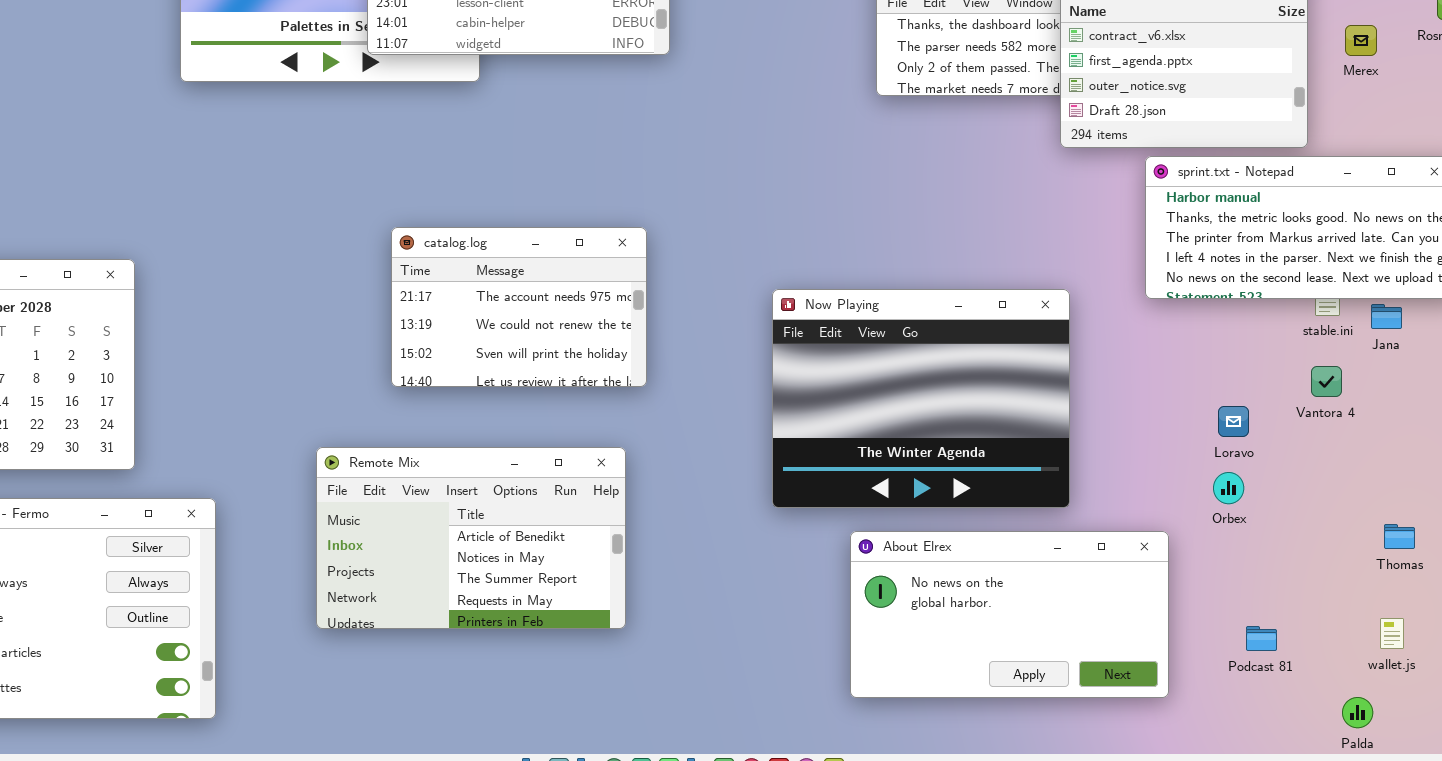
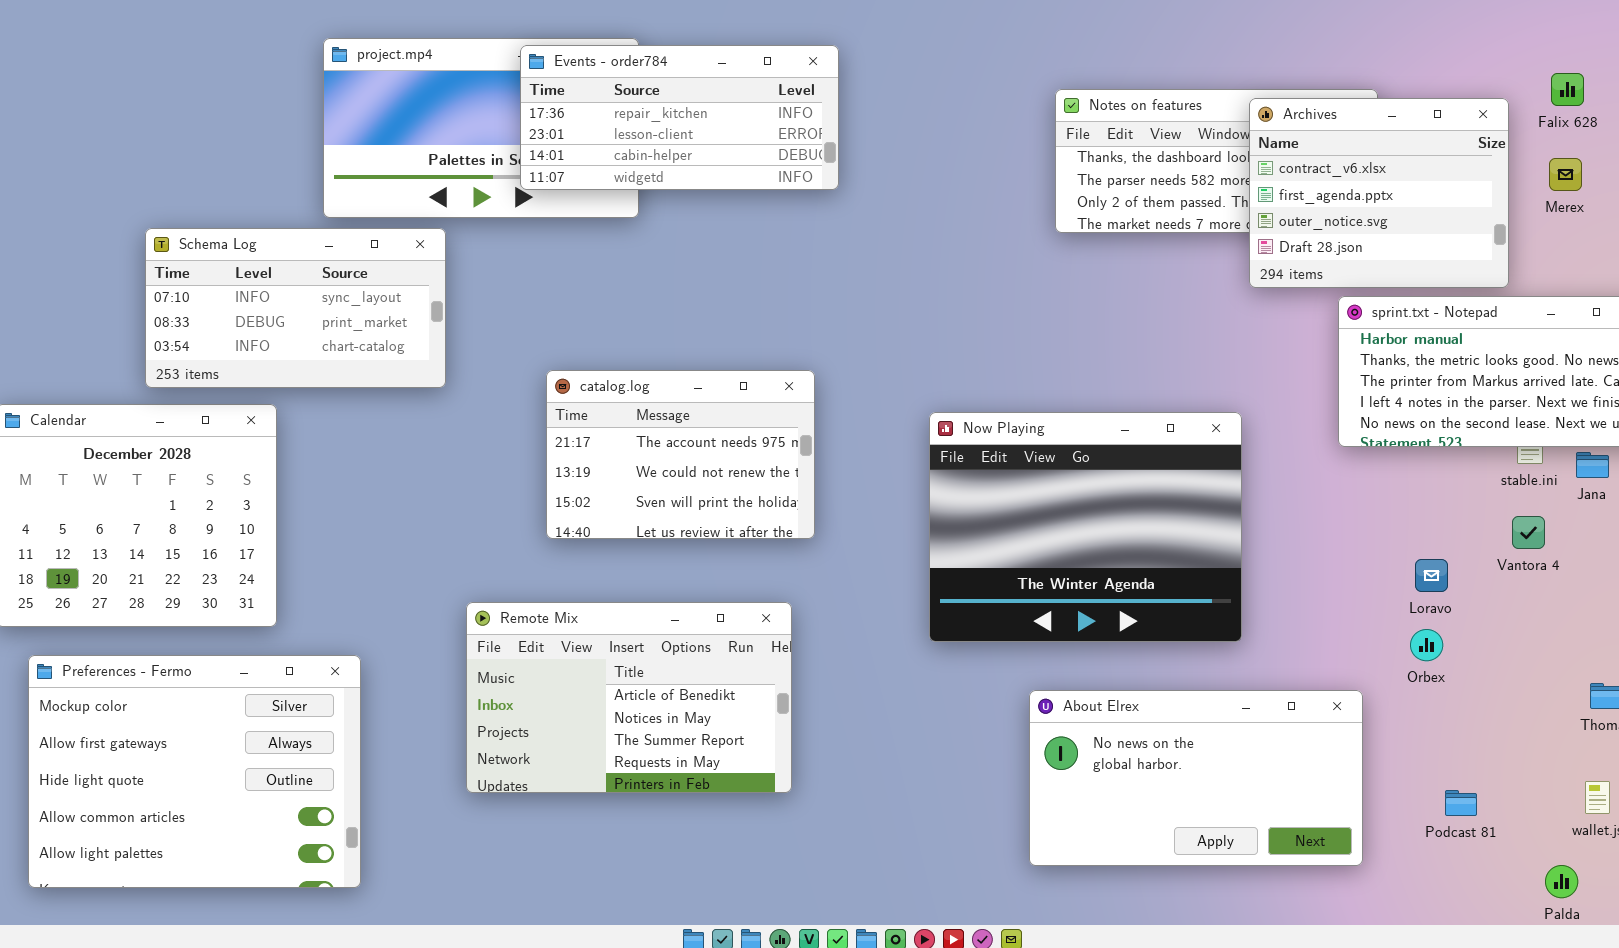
Schema Log: none -> [145,228,446,388], opened
Now Playing: [772,289,1070,508] -> [929,412,1242,642], moved

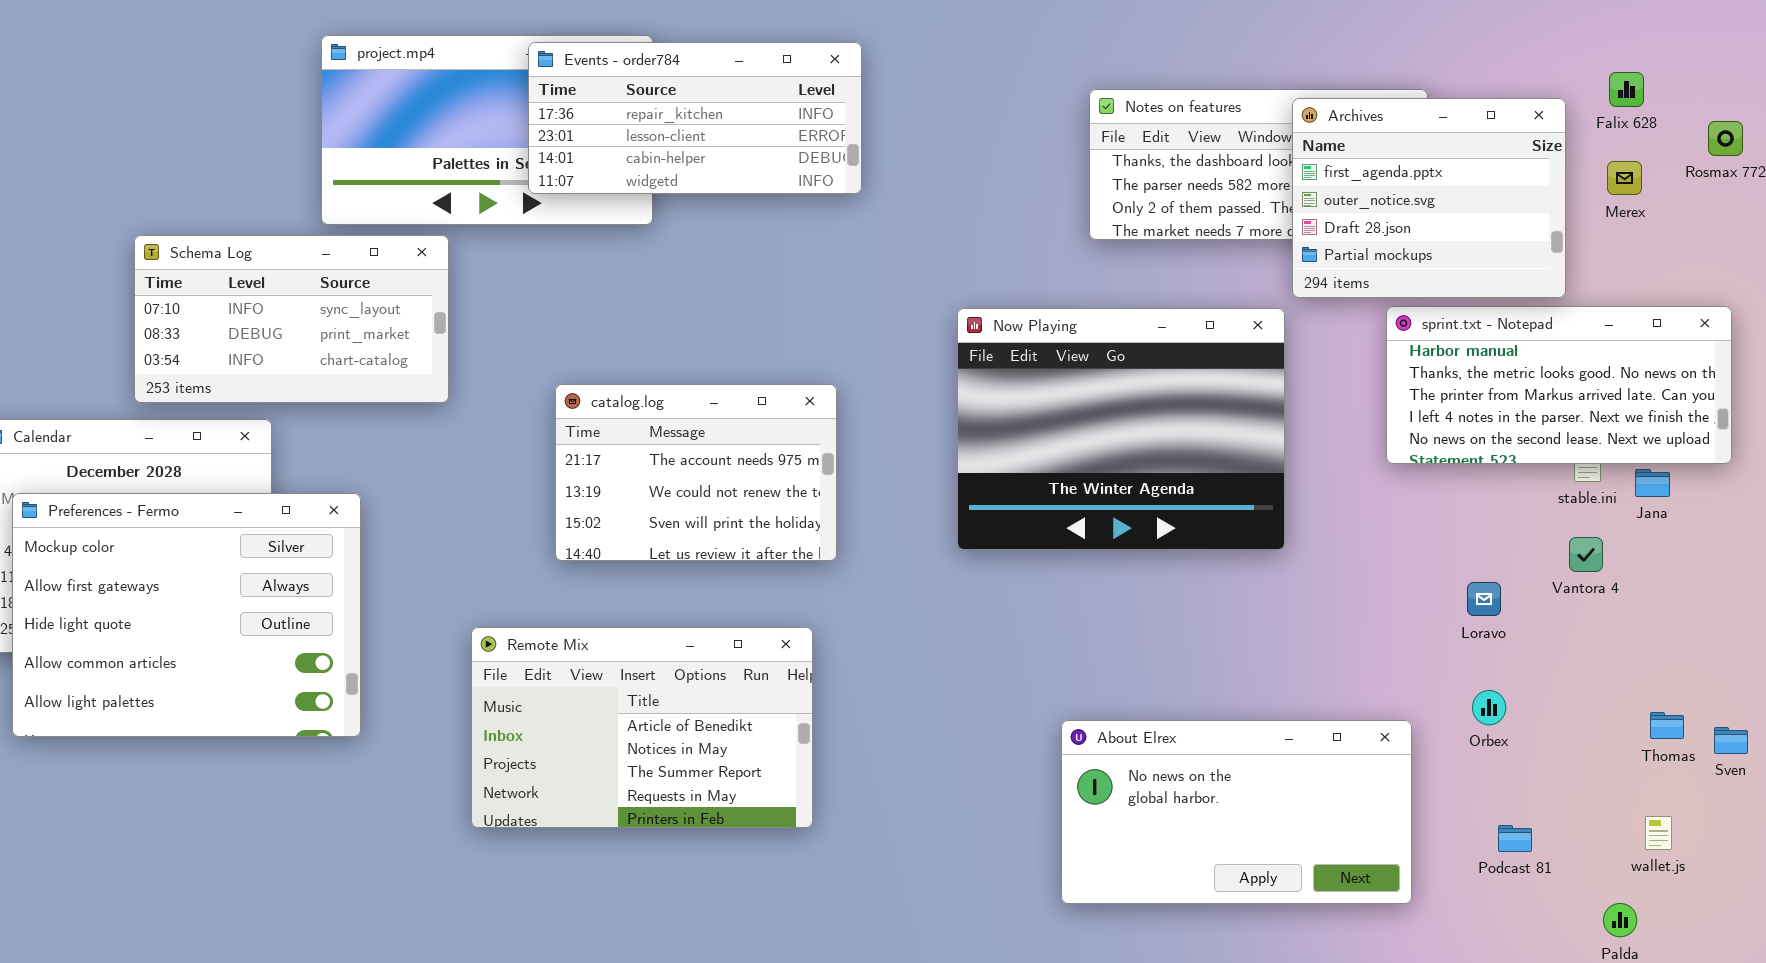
Archives: [1249,98,1509,288] -> [1292,98,1566,298], scrolled down 1 row
Now Playing: [929,412,1242,642] -> [957,308,1285,550], moved
Orbex: [1410,629,1443,661] -> [1472,690,1506,725], moved
Preferences - Fermo: [28,655,361,888] -> [12,493,361,737], moved

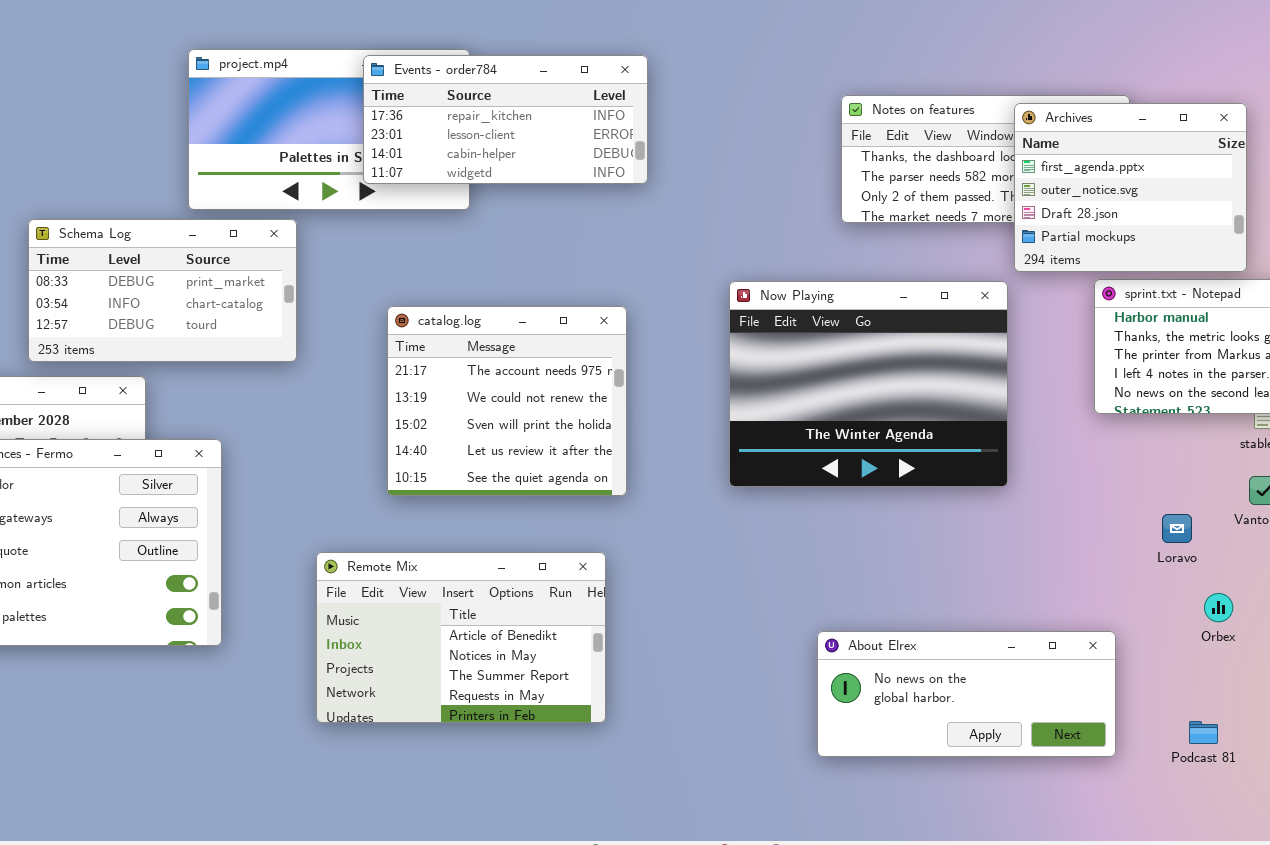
Schema Log: [134,235,449,403] -> [28,219,297,362], scrolled down 1 row
catalog.log: [555,384,837,561] -> [387,306,627,496], resized
Orbex: [1472,690,1506,725] -> [1204,593,1233,622], moved
About Elrex: [1061,720,1412,904] -> [817,631,1116,757], resized

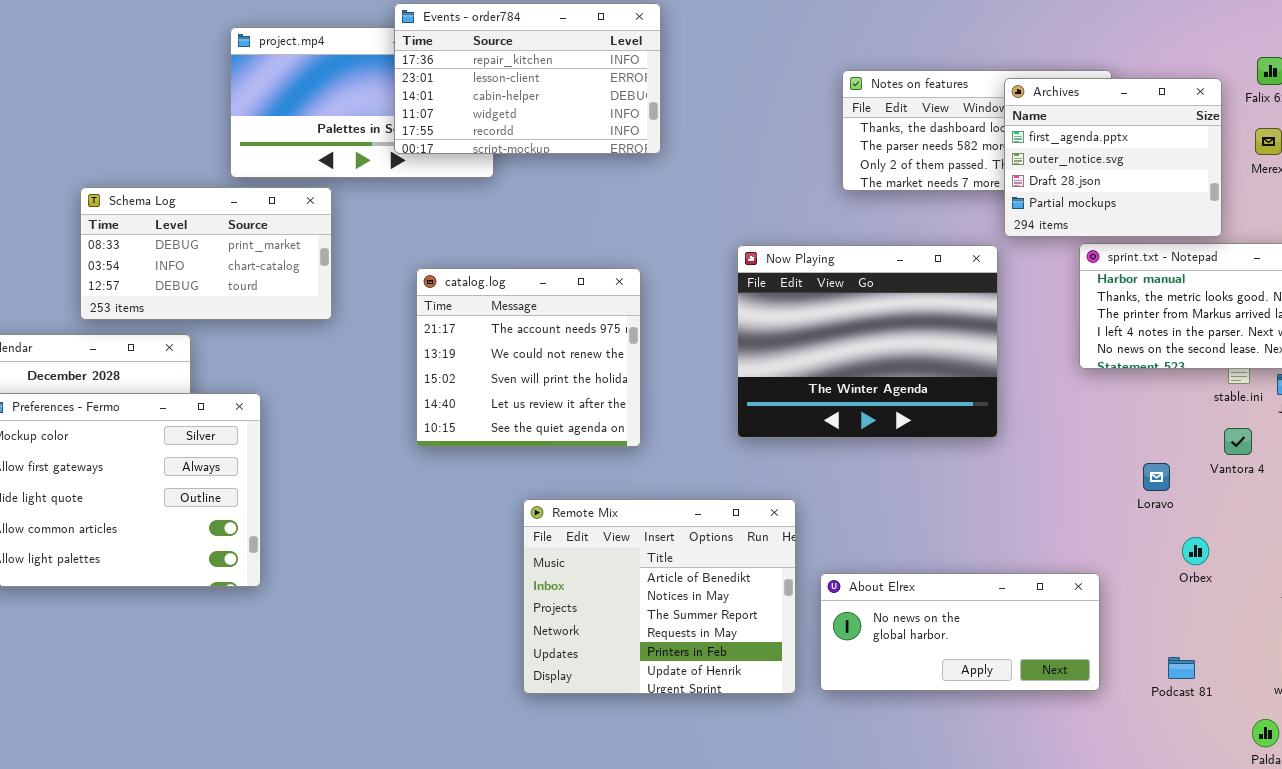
Events - order784: [363,55,648,184] -> [394,3,661,154], resized
Remote Mix: [316,552,606,723] -> [523,499,796,694], moved, resized

